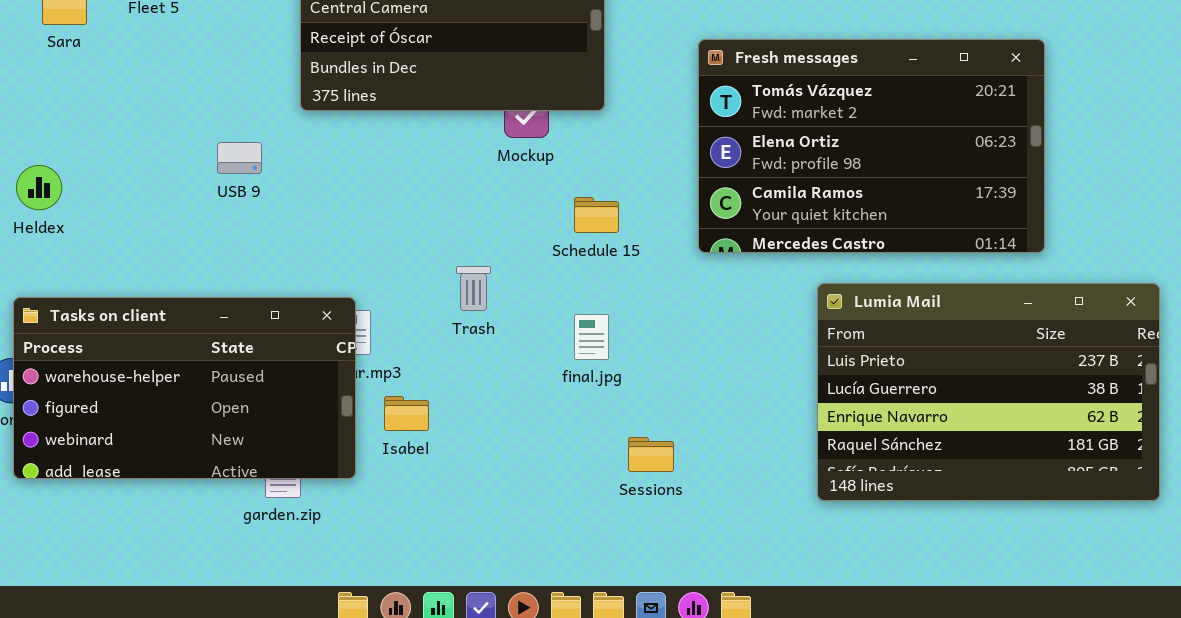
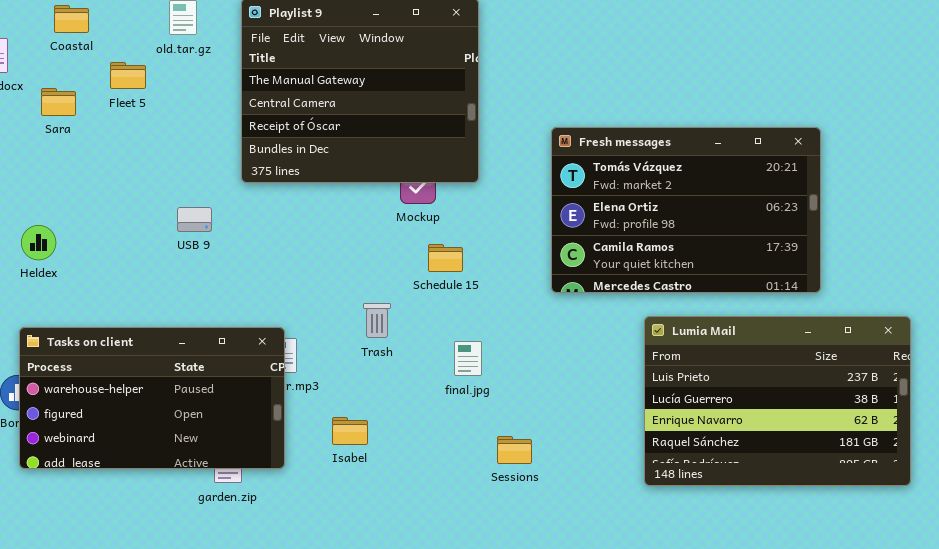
Schedule 15: [574,197,619,233] -> [428,244,463,272], moved
Isabel: [384,396,429,431] -> [332,417,368,445], moved

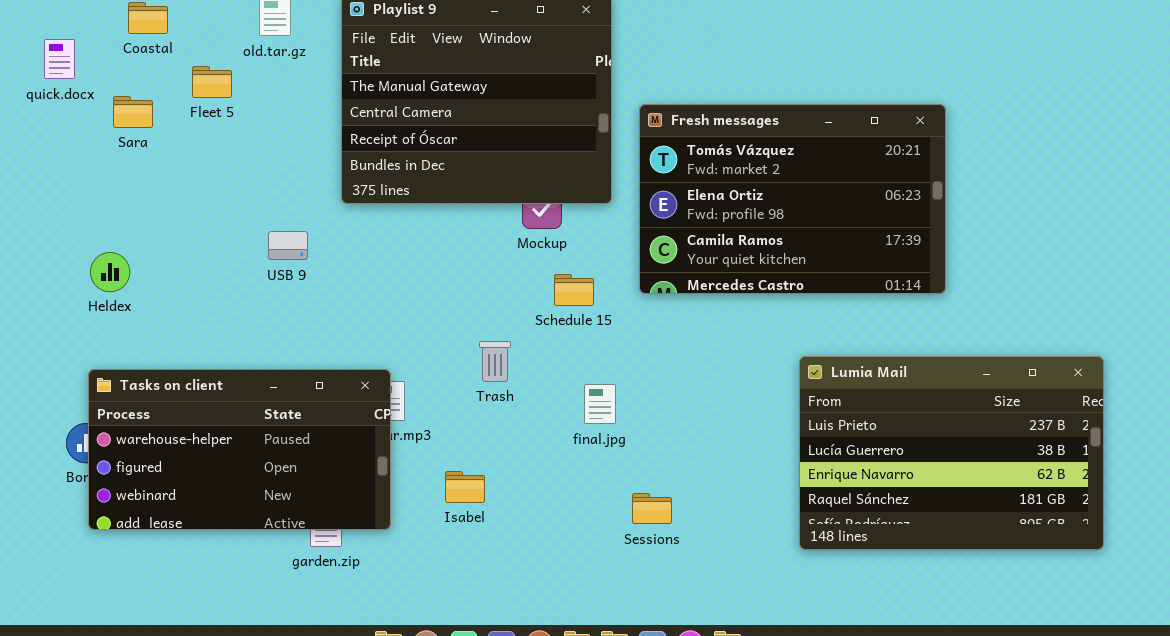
Fresh messages: [551,127,821,293] -> [639,104,946,294], moved

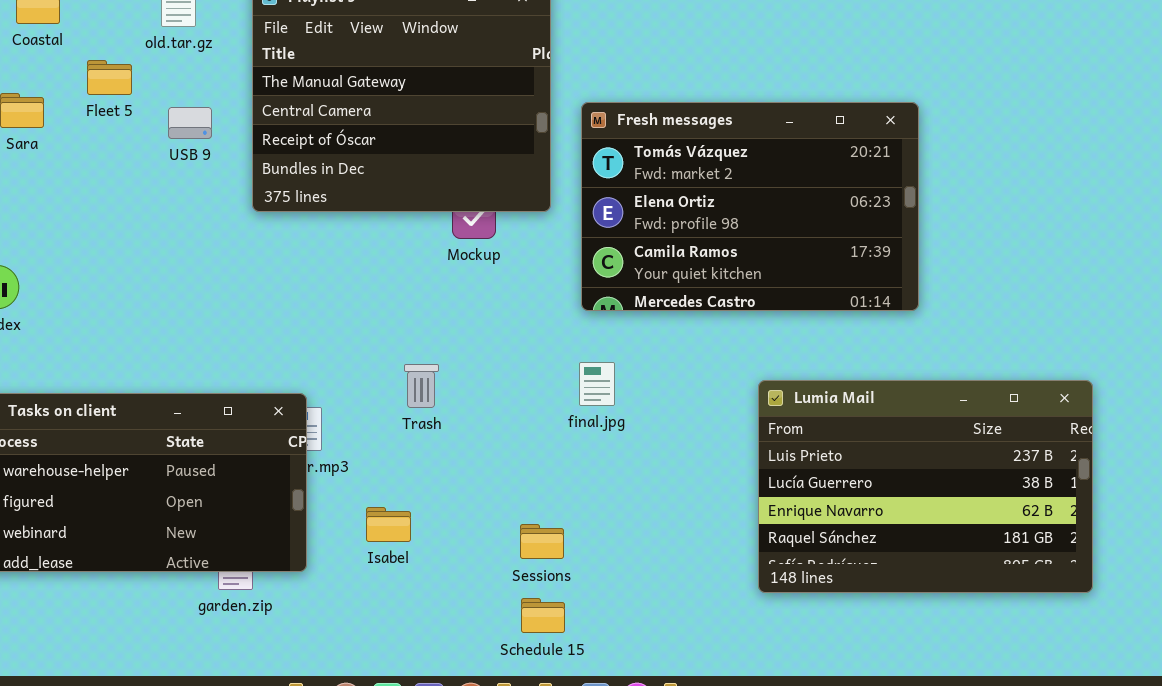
USB 9: [268,231,308,260] -> [168,107,212,139], moved
Schedule 15: [554,274,594,306] -> [521,598,565,633], moved
final.jpg: [584,384,616,424] -> [579,362,615,406], moved
Sessions: [632,493,672,524] -> [520,524,564,559], moved

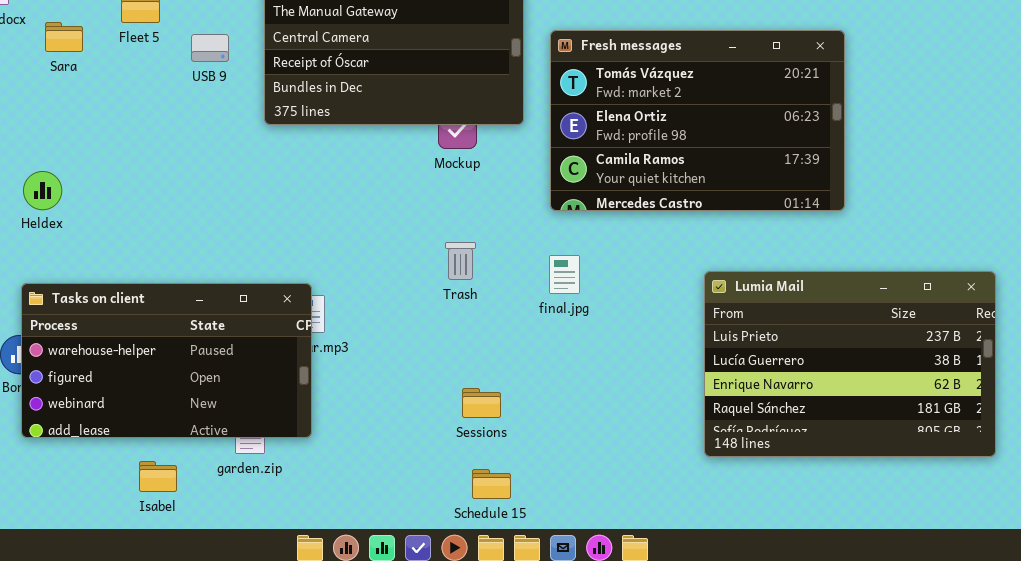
Trash: [404,364,439,408] -> [445,242,476,280], moved
Isabel: [366,507,411,542] -> [139,461,177,492], moved
Sessions: [520,524,564,559] -> [462,388,501,418], moved
Schedule 15: [521,598,565,633] -> [472,469,511,499], moved

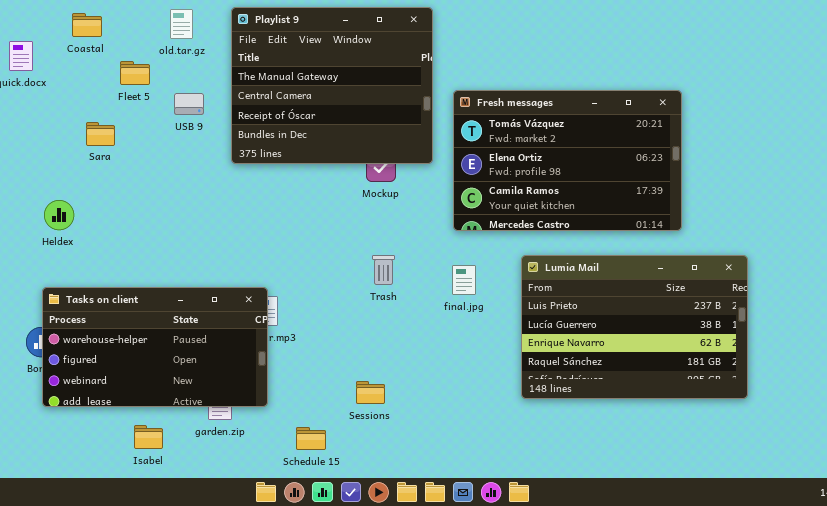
Sara: [45,22,83,52] -> [86,122,115,146], moved
Lumia Mail: [704,271,996,457] -> [521,255,748,399], moved
Sessions: [462,388,501,418] -> [356,381,385,404], moved
Schedule 15: [472,469,511,499] -> [296,427,326,450], moved

